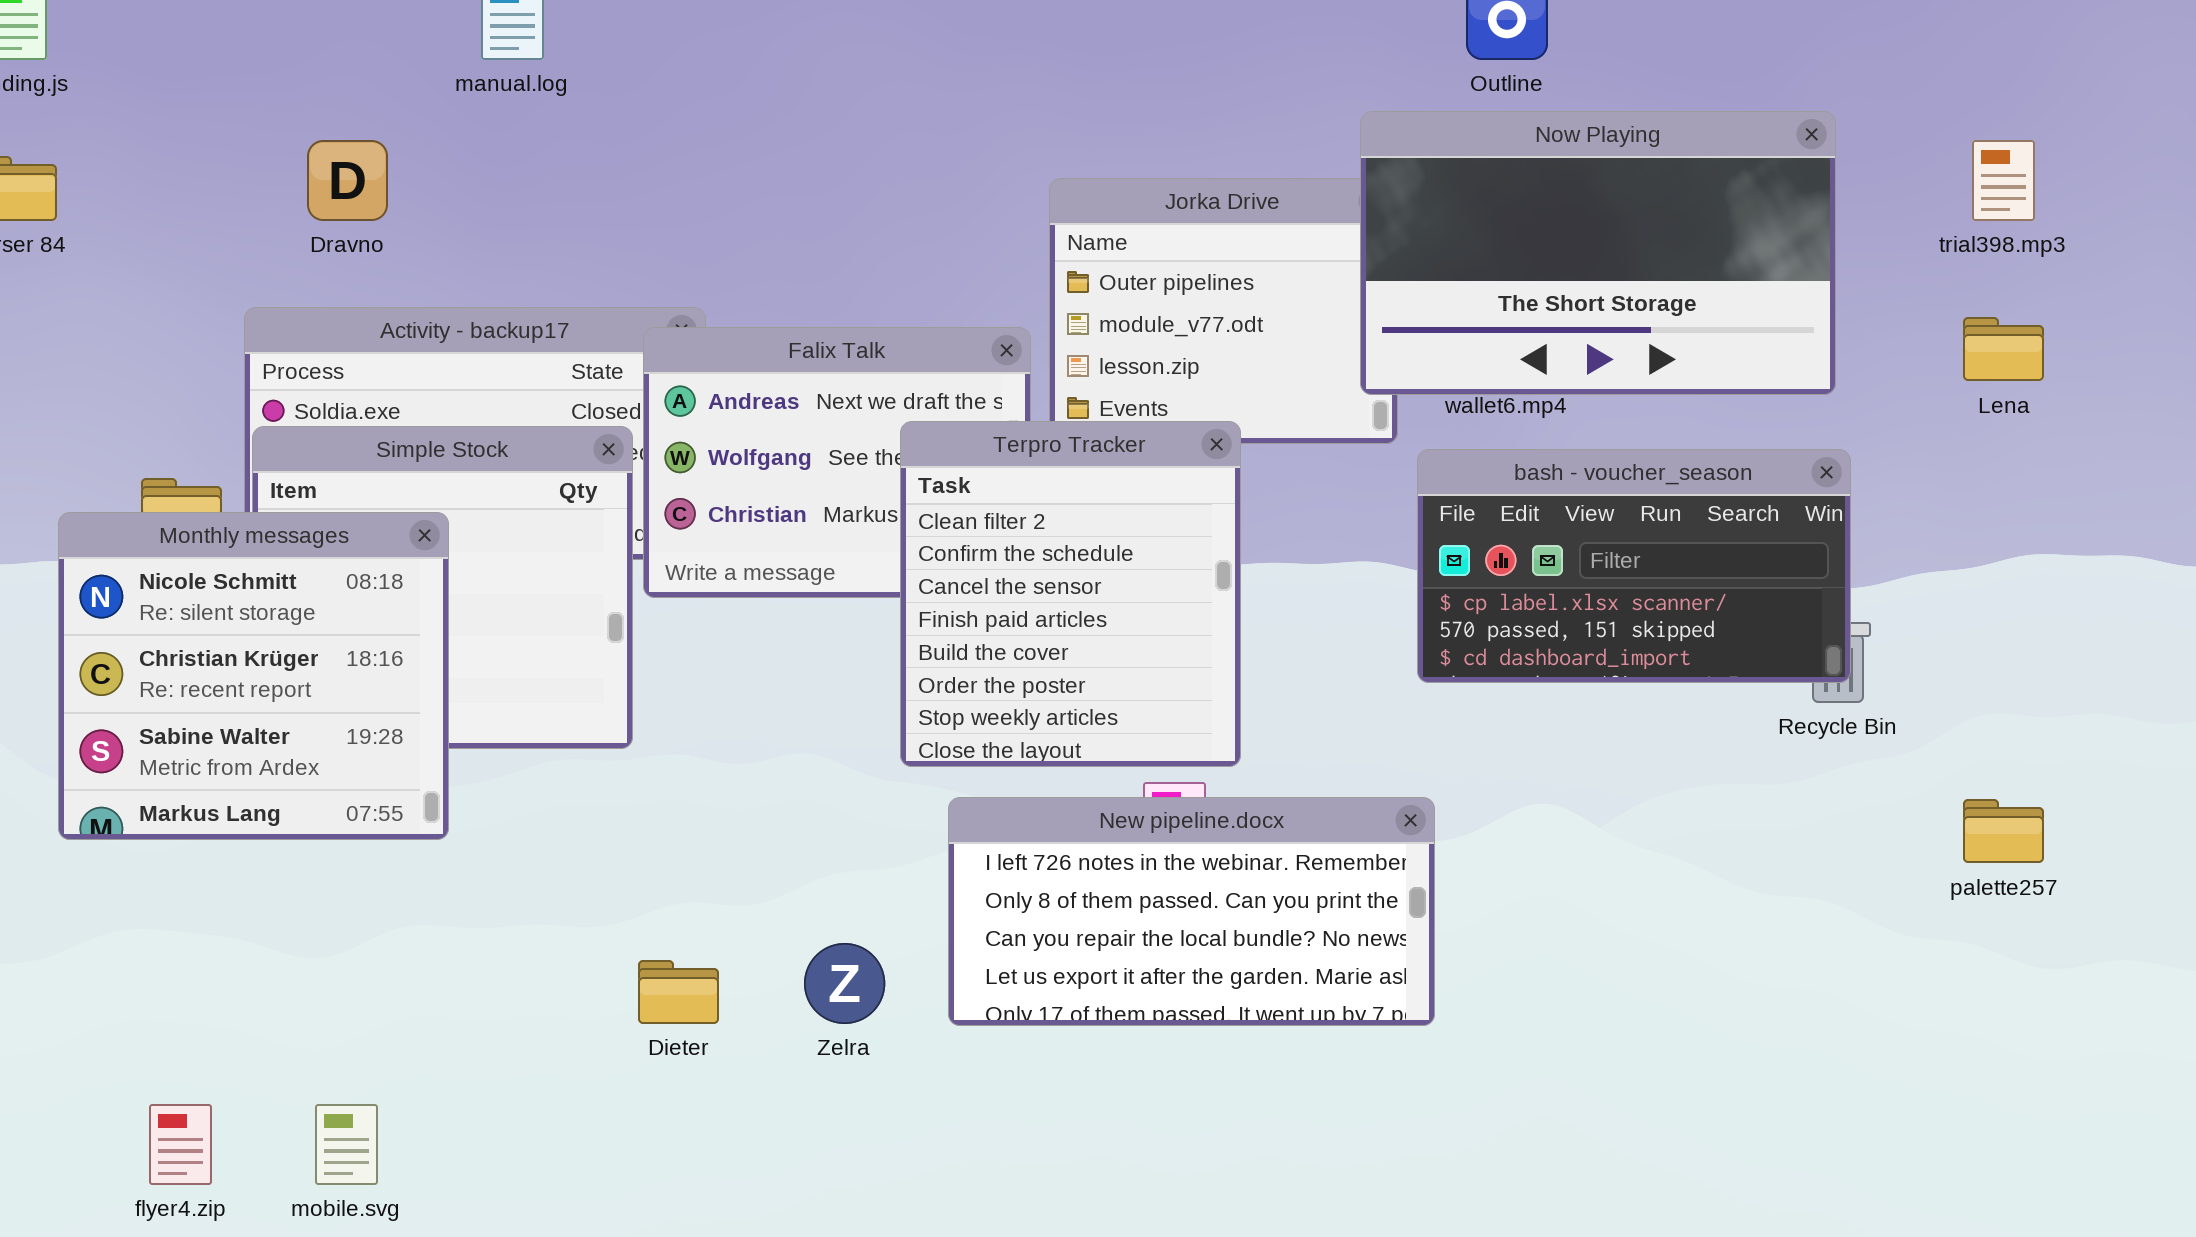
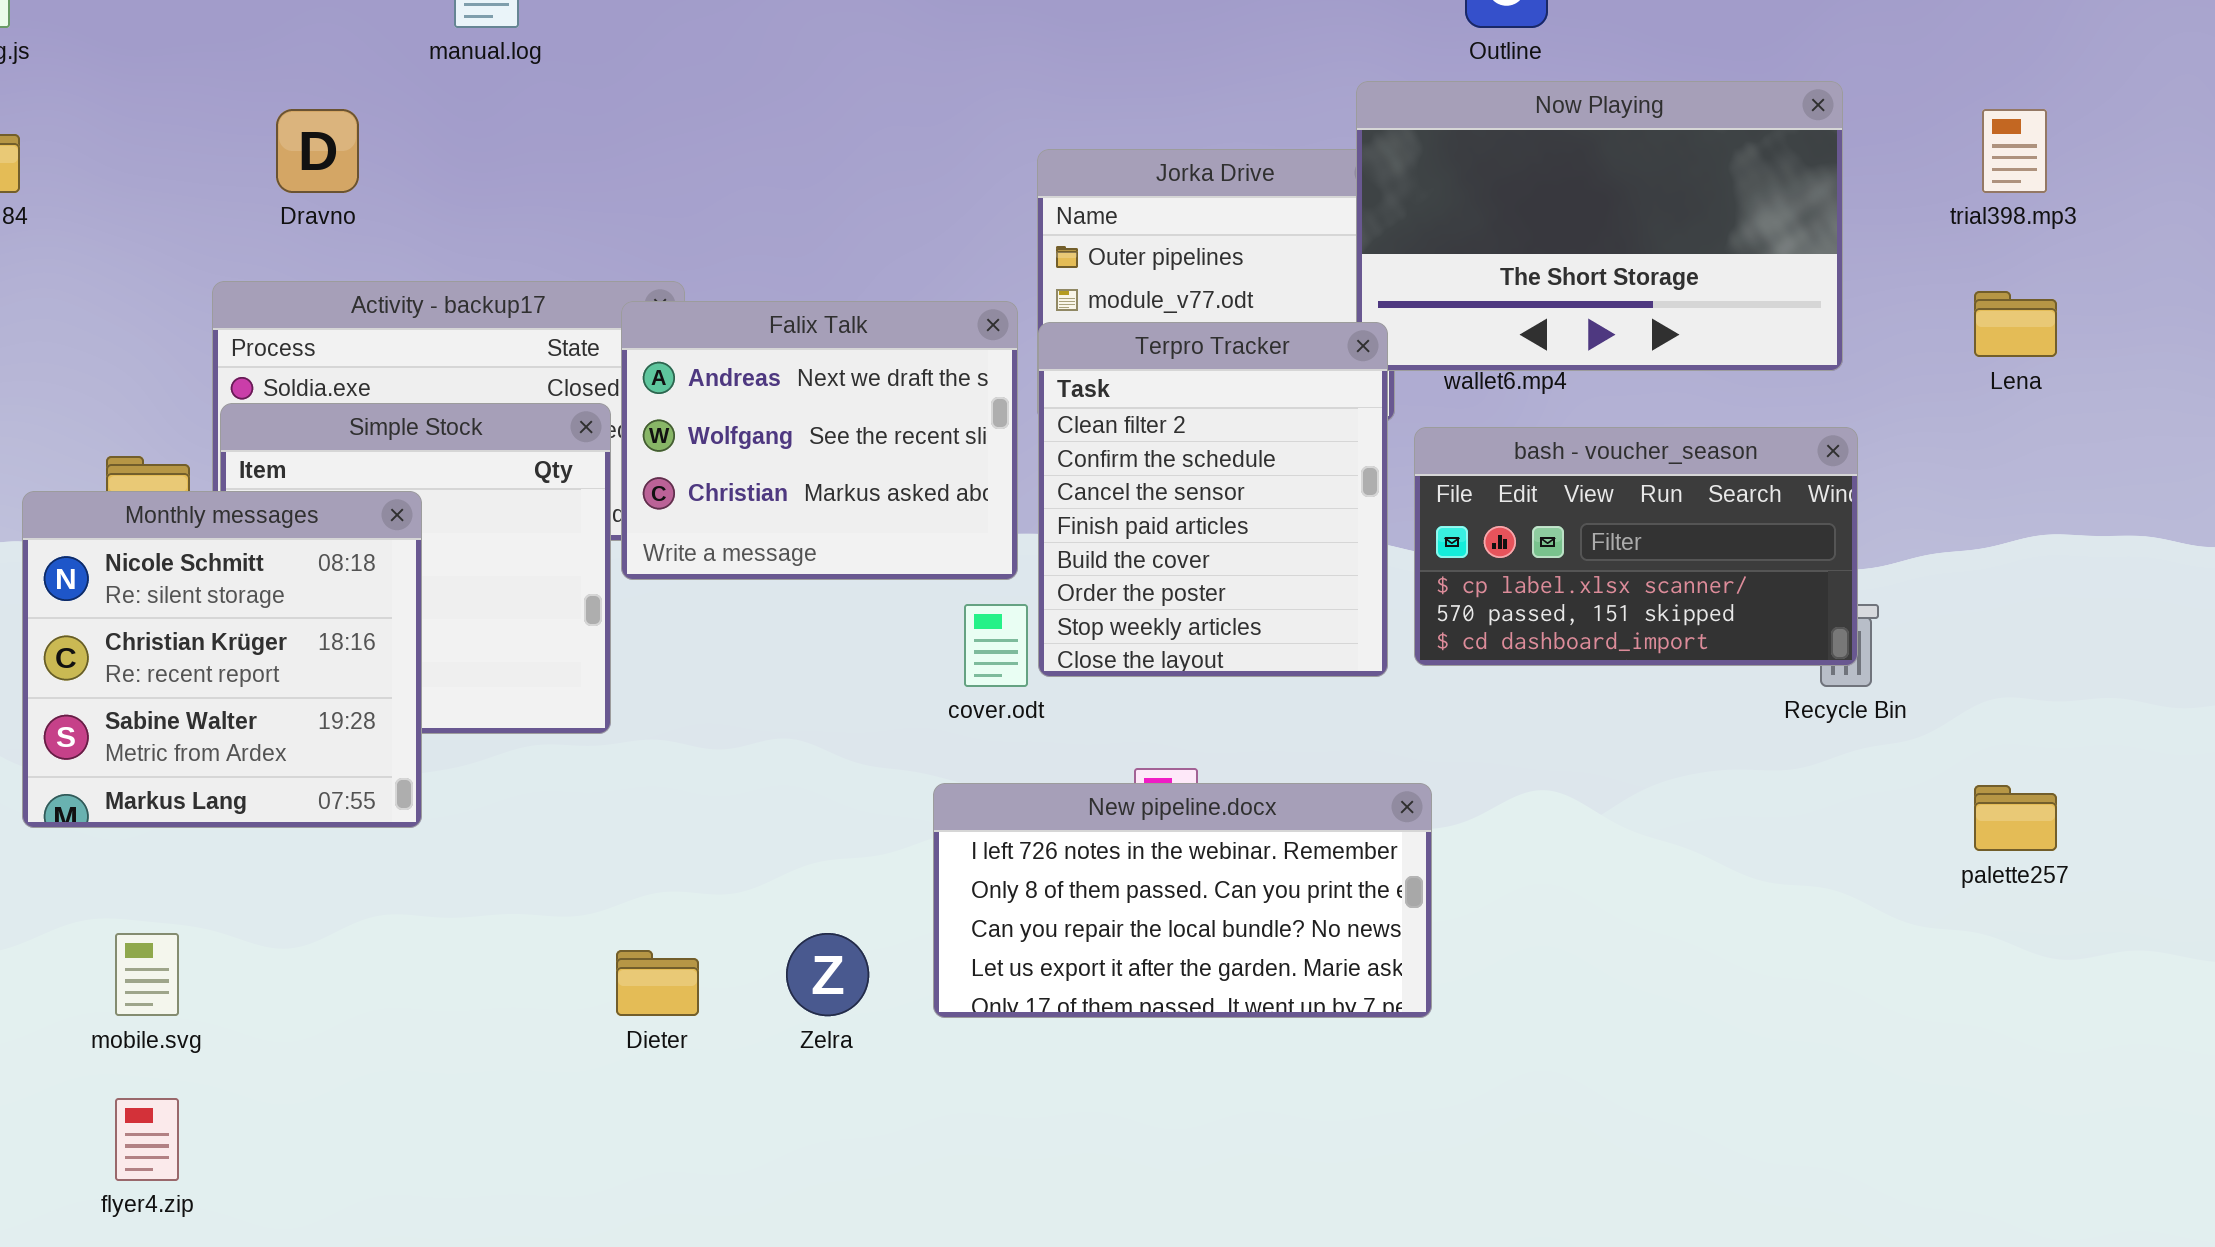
Terpro Tracker: [900,421,1241,767] -> [1038,322,1388,677], moved
mobile.svg: [315,1104,378,1185] -> [115,933,179,1016], moved

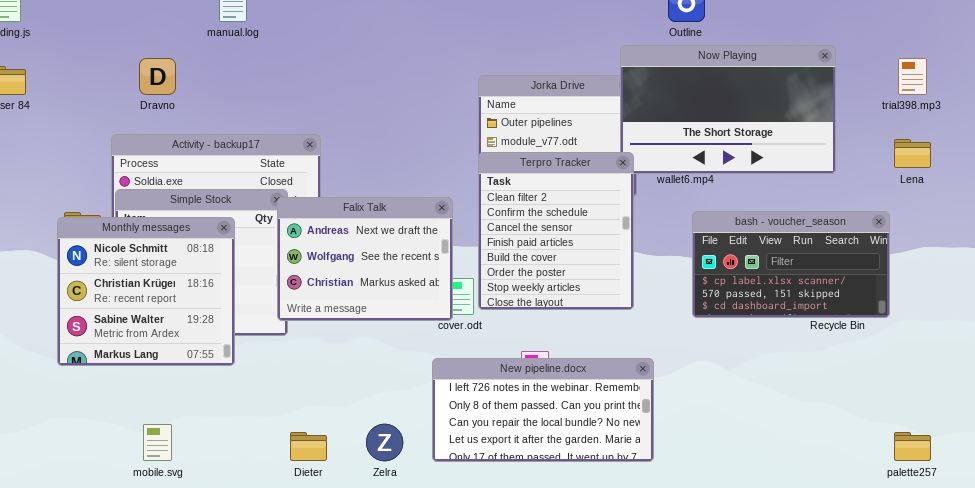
Falix Talk: [621,301,1018,580] -> [277,197,453,321], moved
bash - voucher_season: [1414,427,1858,666] -> [692,211,890,318], moved
Monthly messages: [22,491,422,828] -> [57,217,235,366], moved
palette257: [1974,785,2057,851] -> [894,432,931,461], moved
mobile.svg: [115,933,179,1016] -> [143,424,172,461], moved

